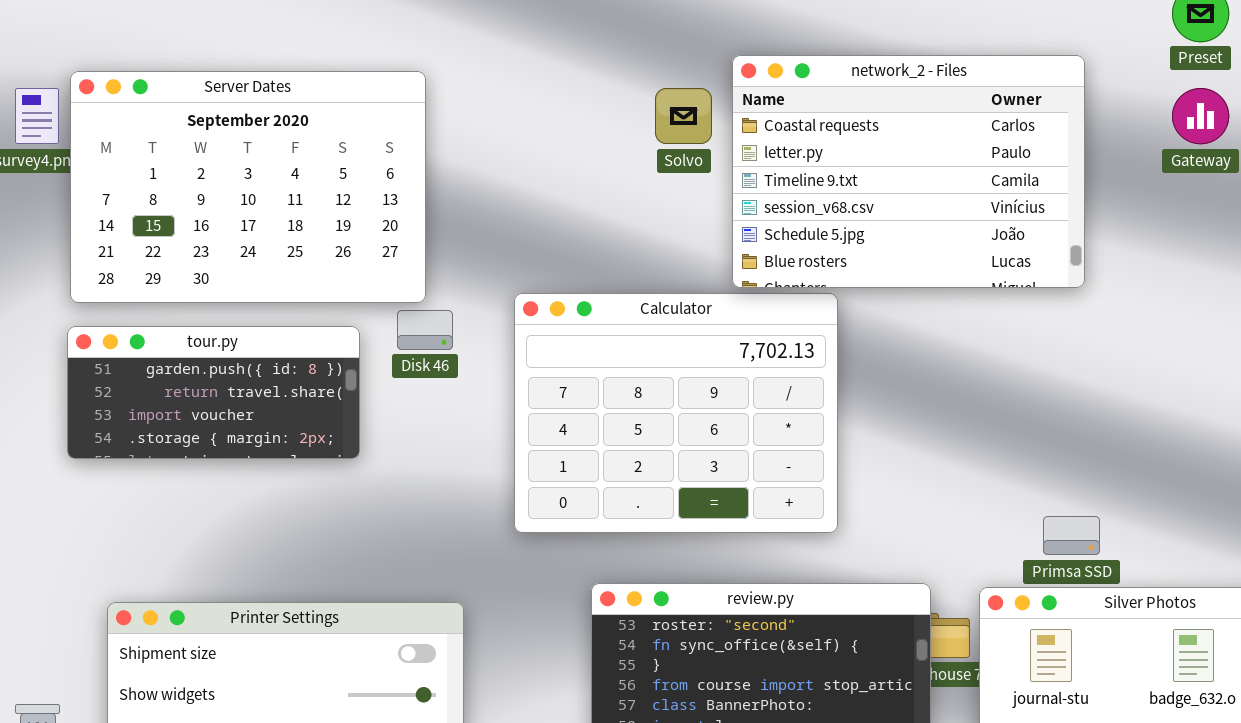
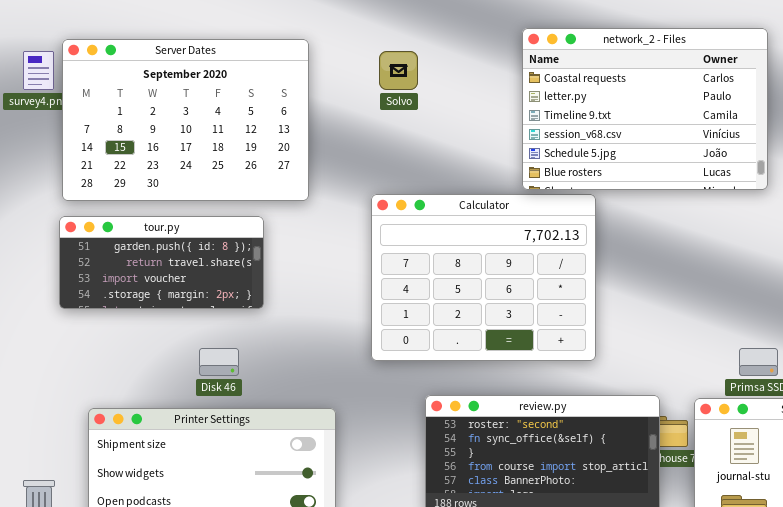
Solvo: [655,88,712,144] -> [379,51,418,90], moved
Disk 46: [397,310,453,350] -> [199,348,239,376], moved

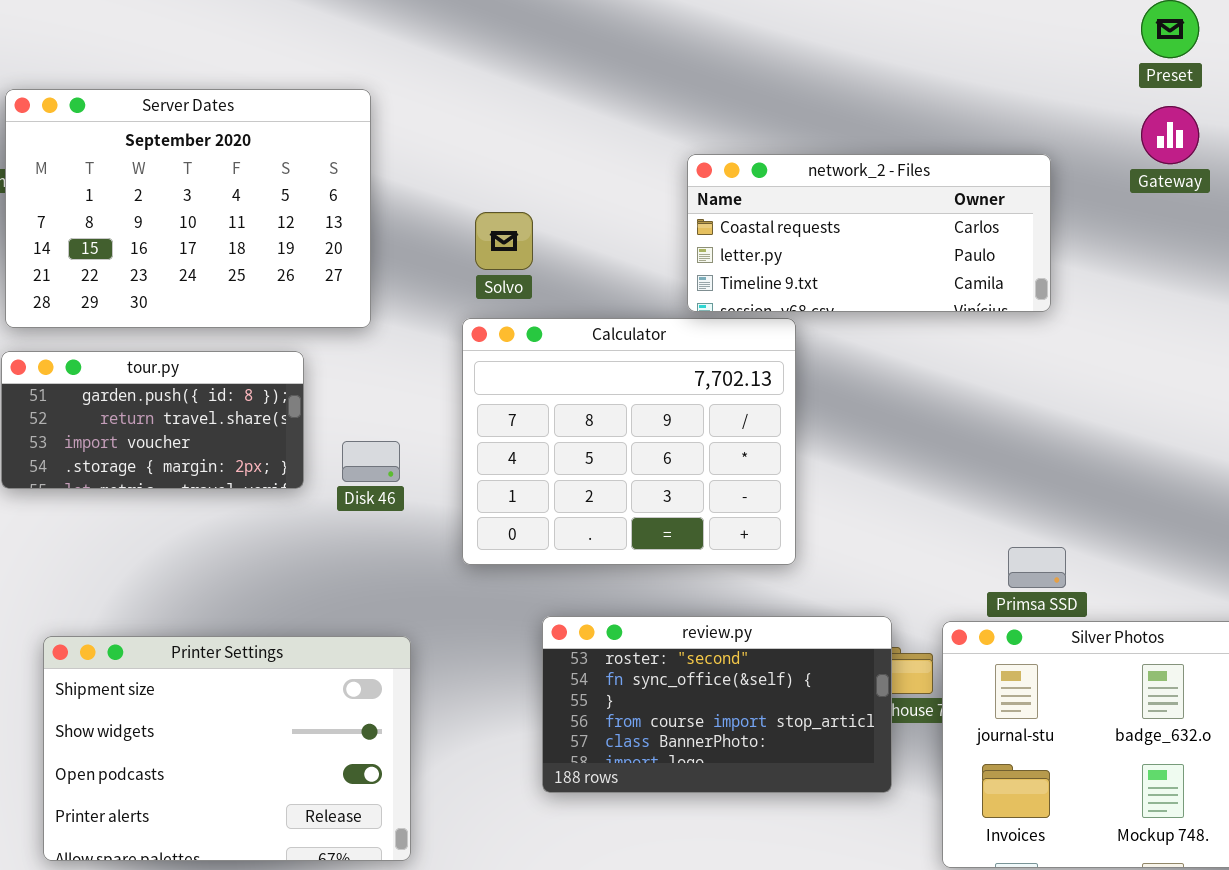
network_2 - Files: [522,28,768,190] -> [687,154,1051,312], resized
Solvo: [379,51,418,90] -> [475,212,533,270], moved
Disk 46: [199,348,239,376] -> [342,441,400,482], moved

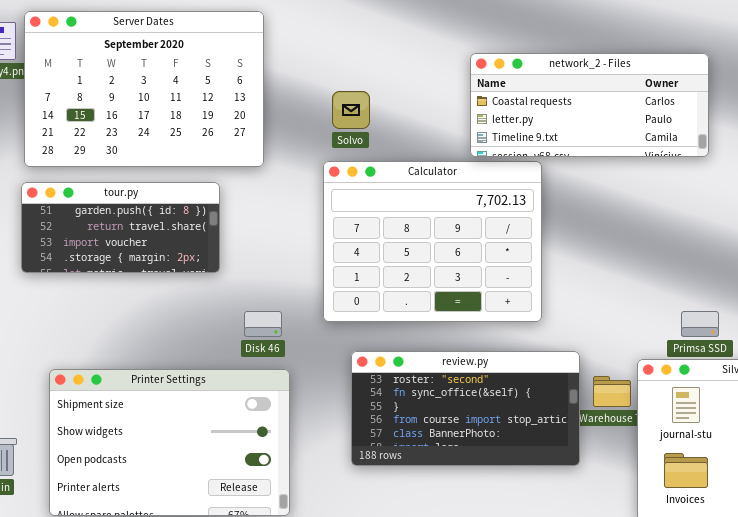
Disk 46: [342,441,400,482] -> [244,311,282,337], moved
review.py: [542,616,892,793] -> [351,351,580,466], moved

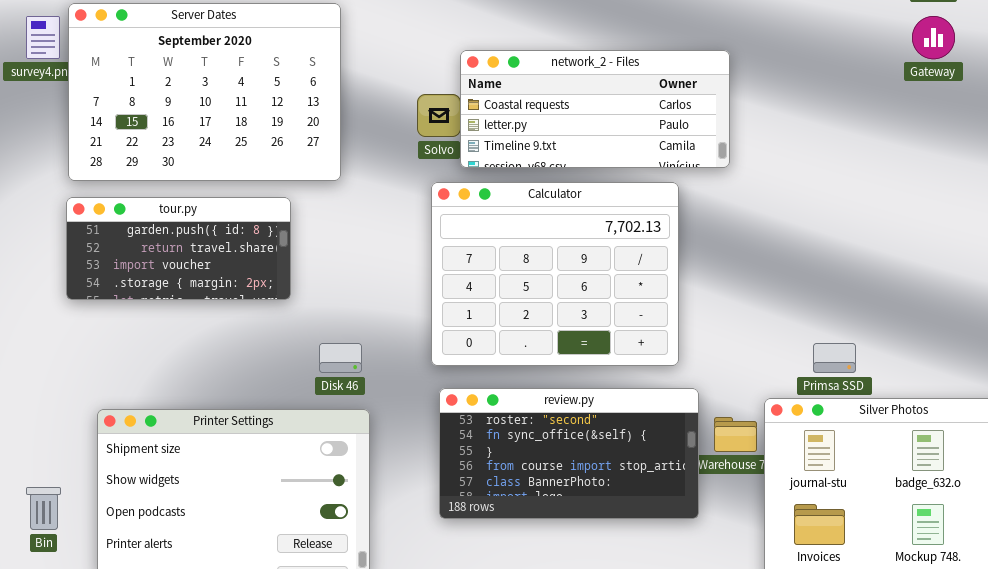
network_2 - Files: [470,53,709,157] -> [460,50,730,168], moved
Calculator: [323,161,542,322] -> [431,182,679,366], moved

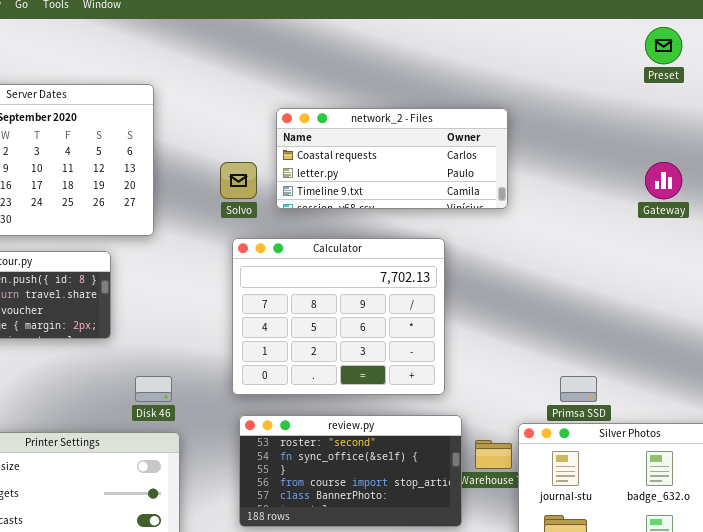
Gateway: [912,16,955,59] -> [645,162,682,199], moved
network_2 - Files: [460,50,730,168] -> [276,108,508,209], moved

